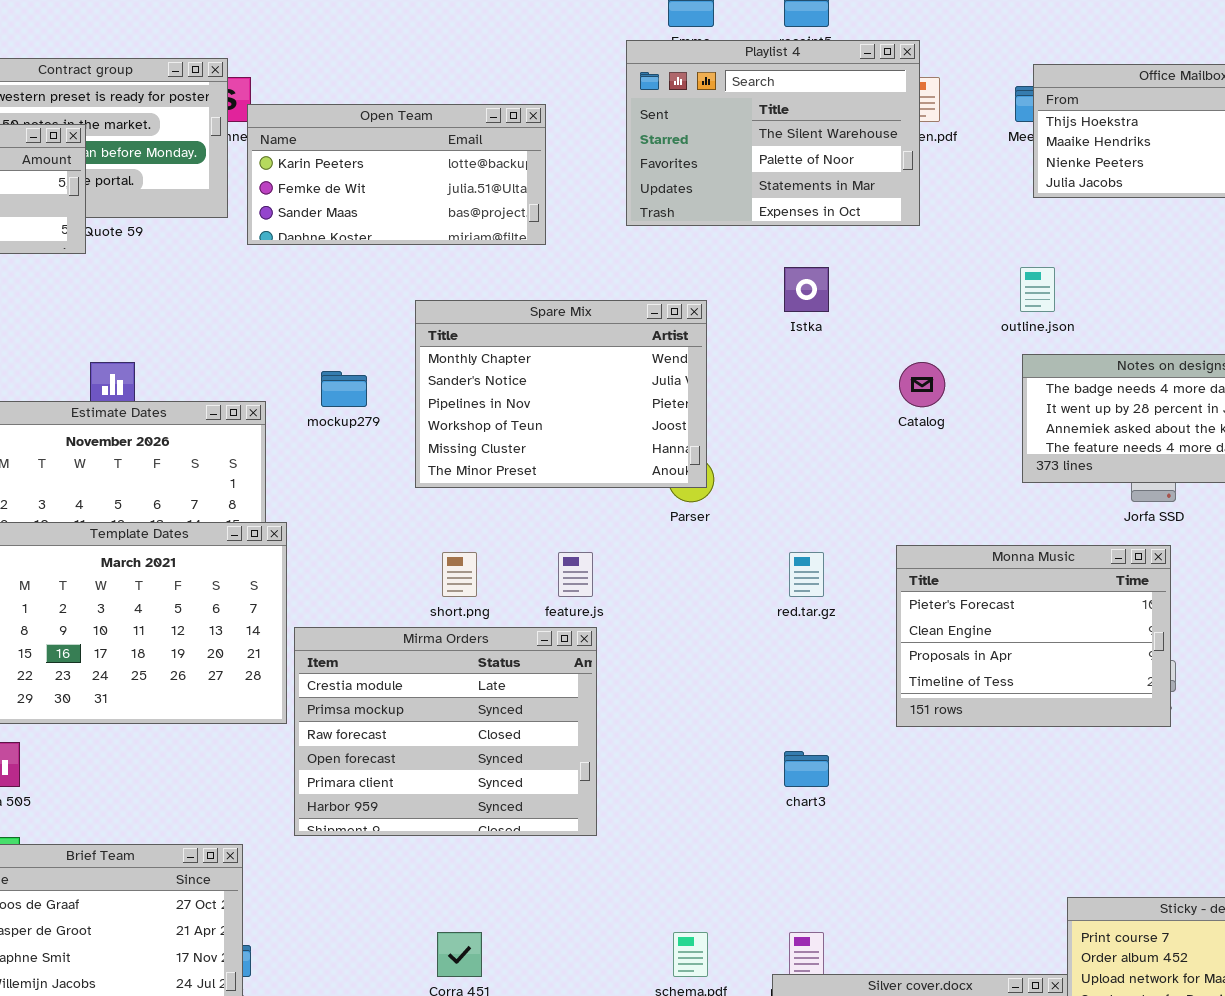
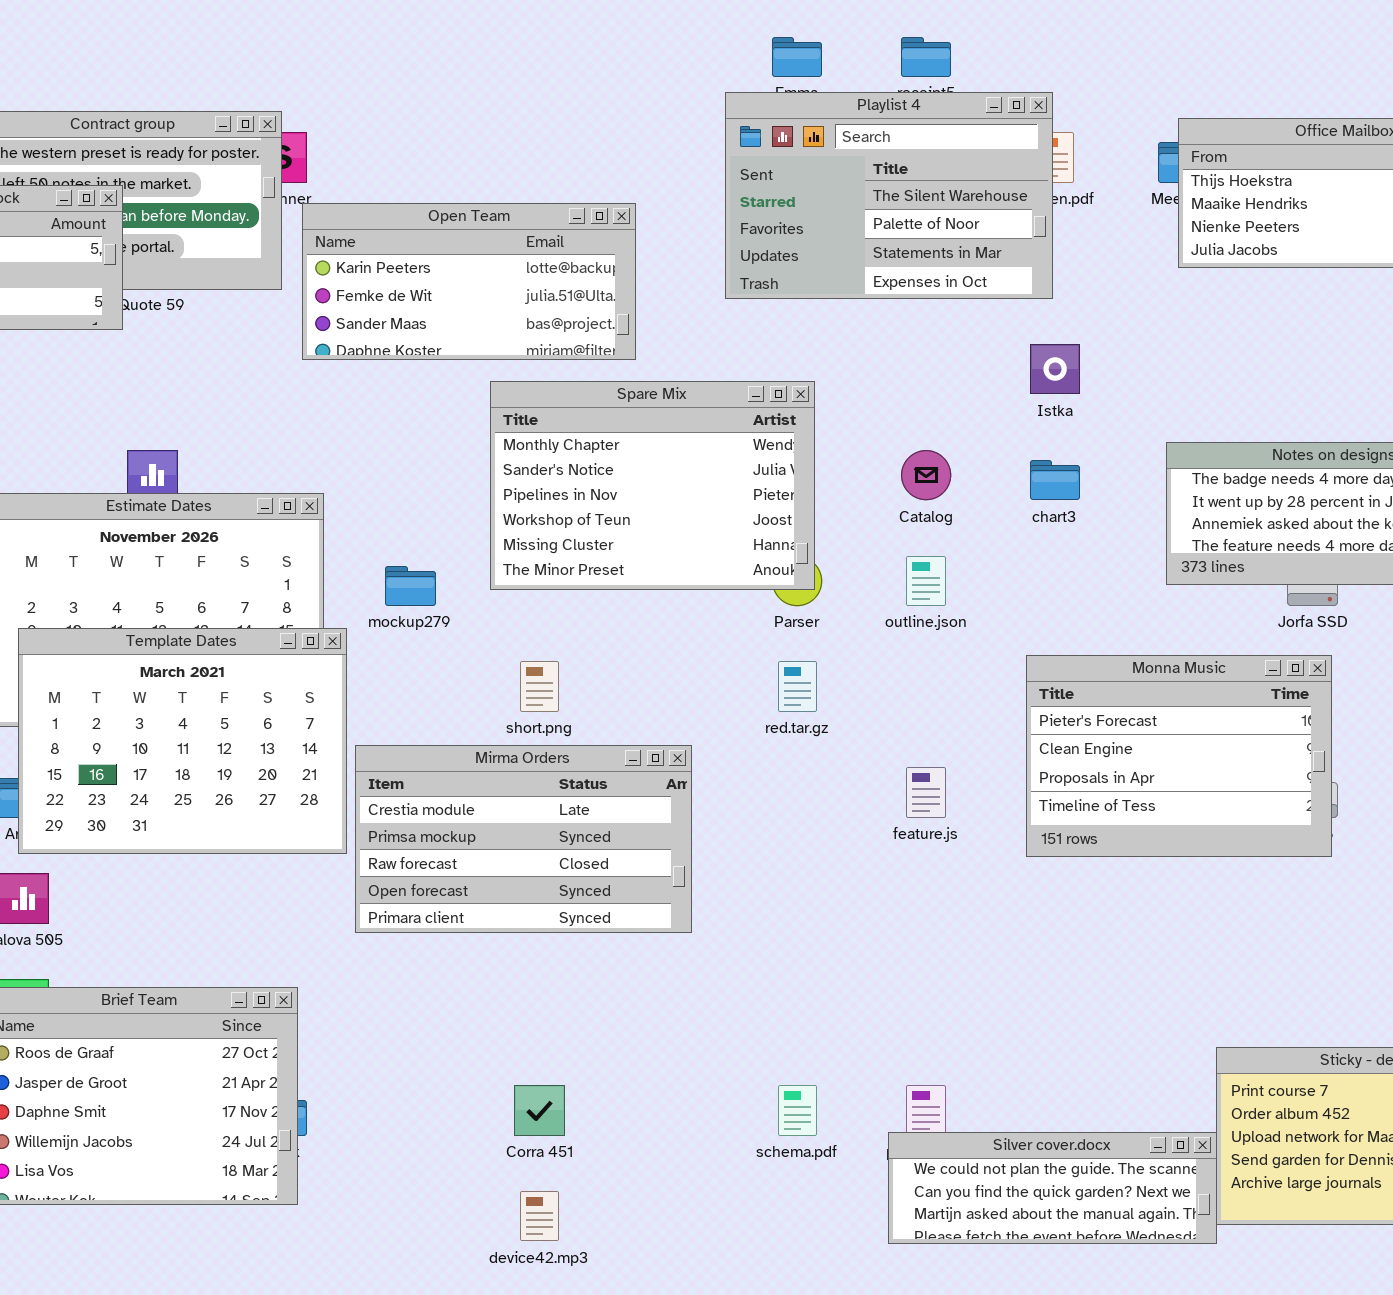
Open Team: [247,104,546,245] -> [302,203,636,360], moved
Istka: [784,267,829,312] -> [1030,344,1080,394], moved
outline.json: [1020,267,1055,312] -> [906,556,946,606], moved
Catalog: [899,362,945,407] -> [901,450,951,500], moved
mockup279: [321,371,367,407] -> [385,566,436,606], moved
feature.js: [558,552,593,597] -> [906,767,946,818], moved
red.tar.gz: [789,552,824,597] -> [778,661,817,712], moved
Mirma Orders: [294,627,597,836] -> [355,745,692,933], resized
chart3: [784,751,829,787] -> [1030,460,1080,500], moved

